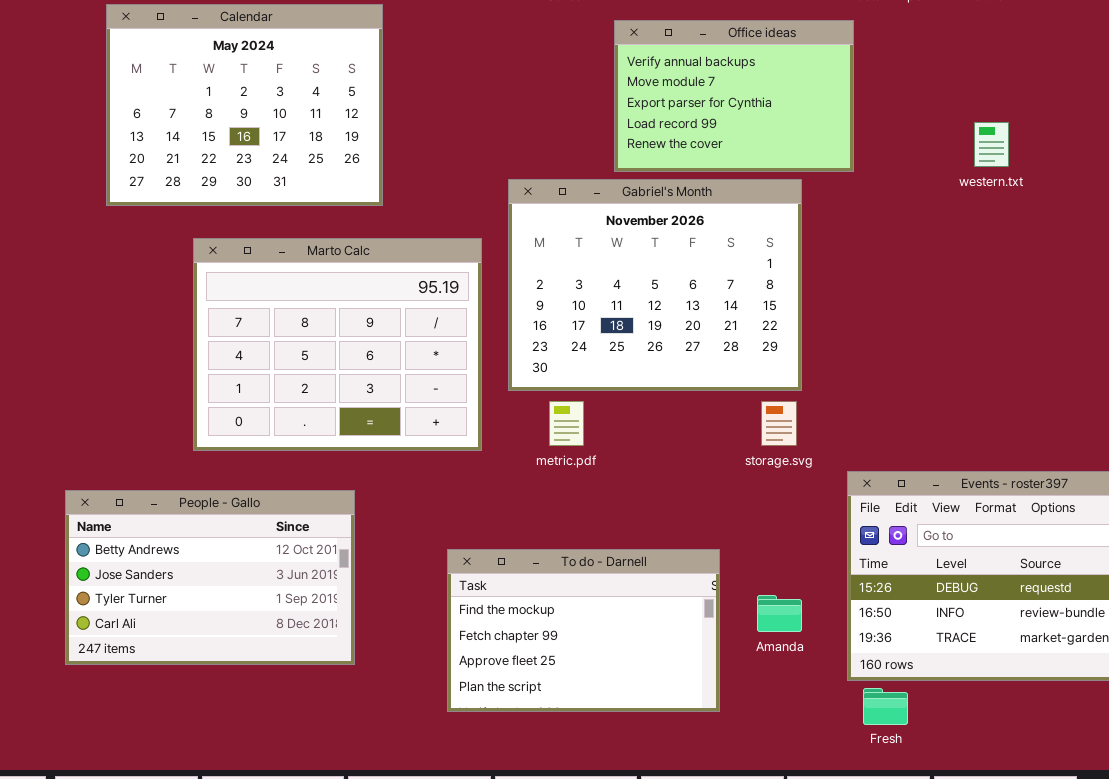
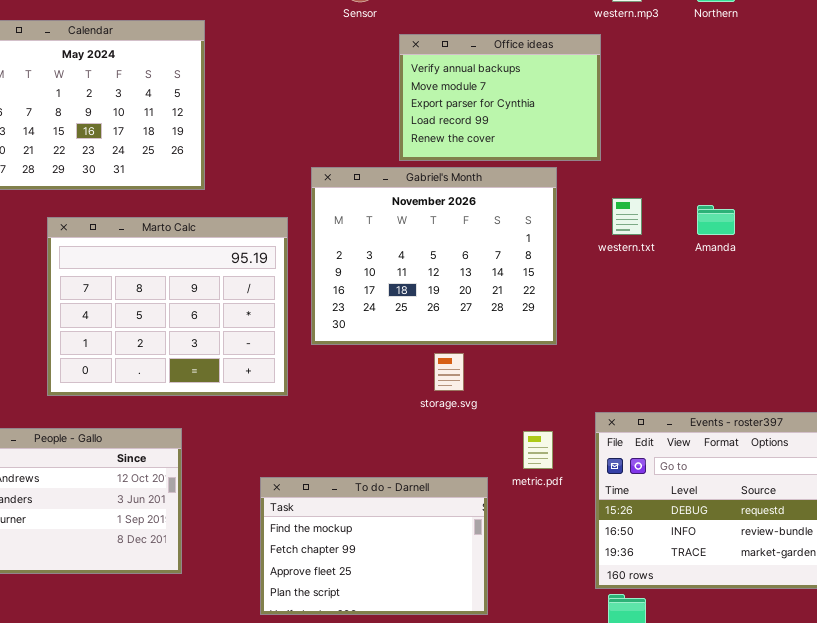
western.txt: [974,122,1009,167] -> [612,198,642,235], moved
metric.pdf: [549,401,584,446] -> [523,431,553,469], moved
storage.svg: [761,401,797,446] -> [434,353,464,391], moved
Amanda: [757,595,802,632] -> [697,205,735,235], moved

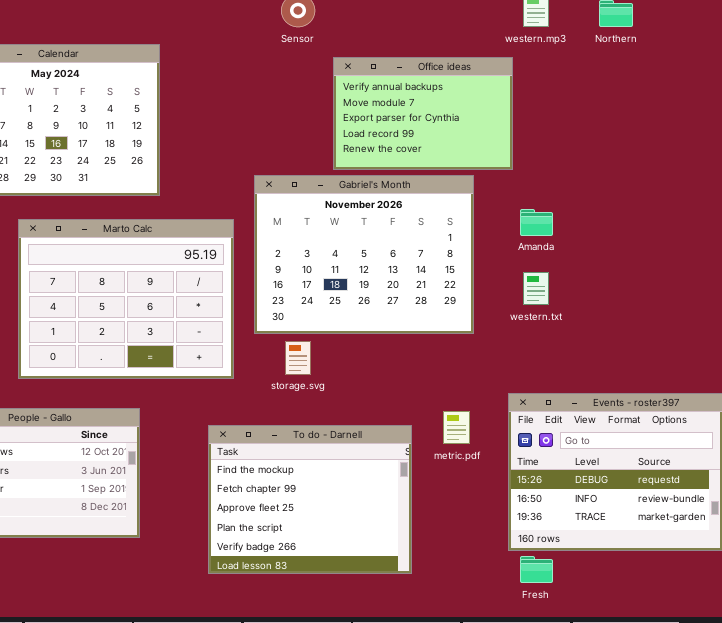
western.txt: [612,198,642,235] -> [523,272,549,305], moved
Amanda: [697,205,735,235] -> [520,209,553,236], moved
storage.svg: [434,353,464,391] -> [285,341,311,375], moved
To do - Darnell: [260,477,488,615] -> [208,425,412,574], resized

